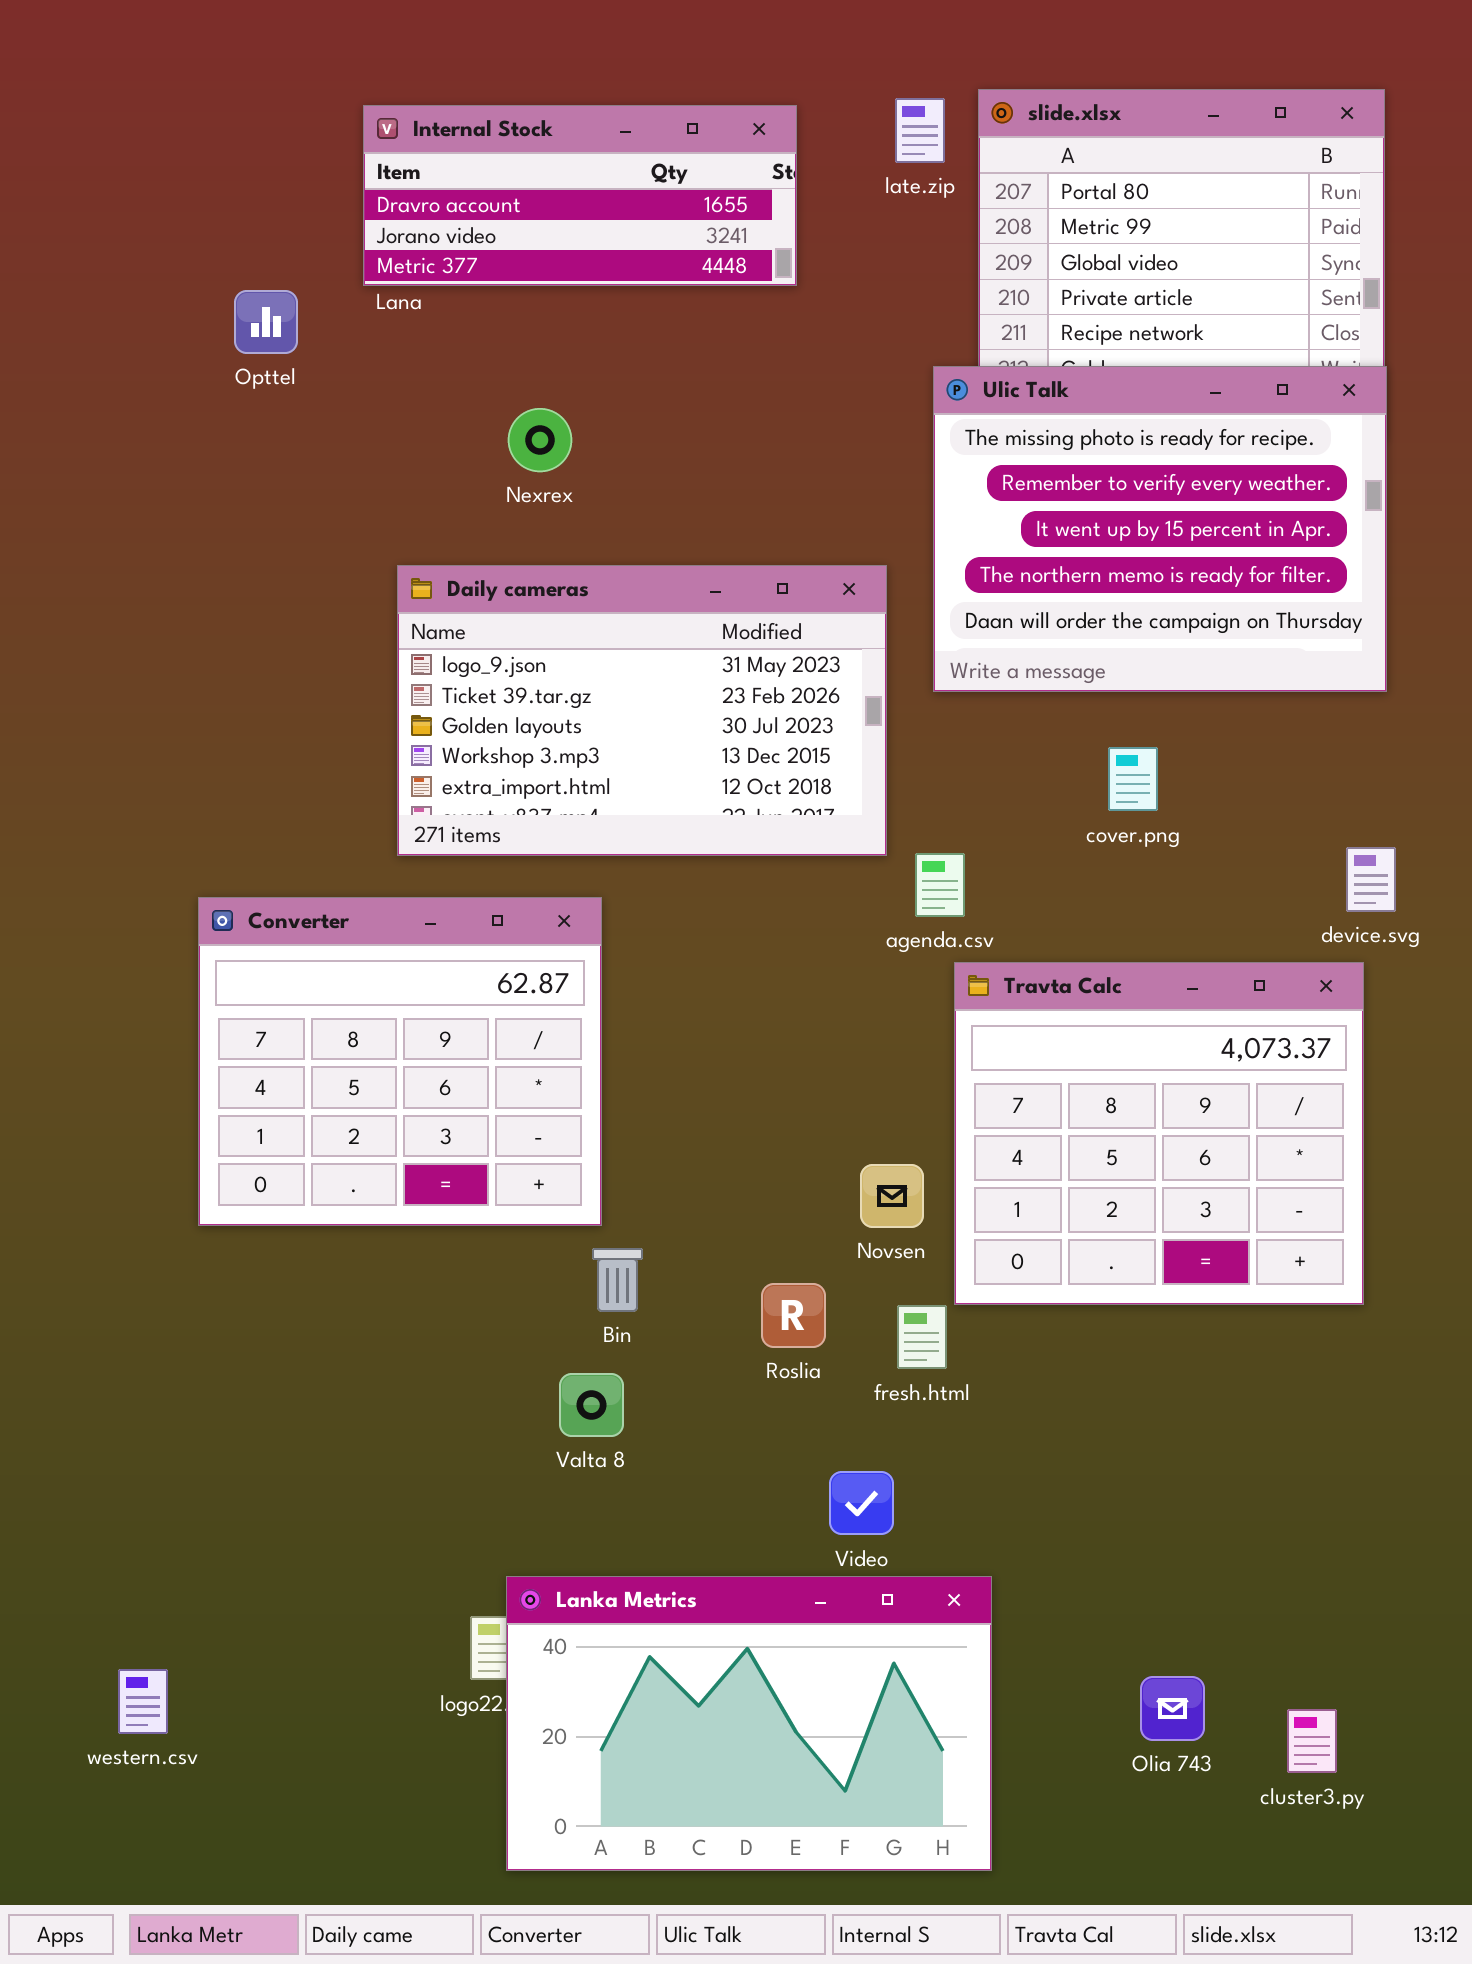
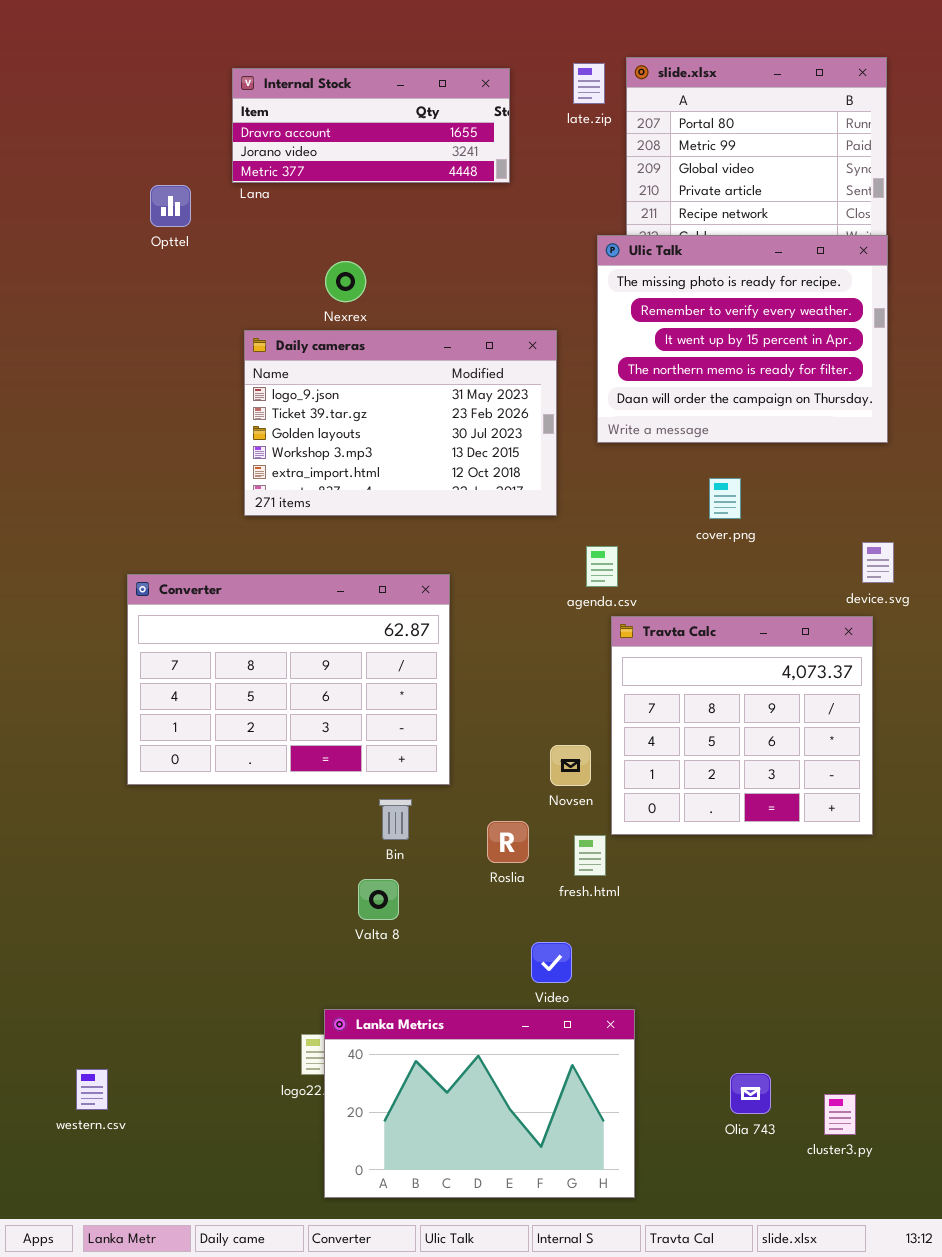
Daily cameras: [397,565,887,856] -> [244,330,557,516], moved
Converter: [198,897,602,1226] -> [127,574,450,785], resized

